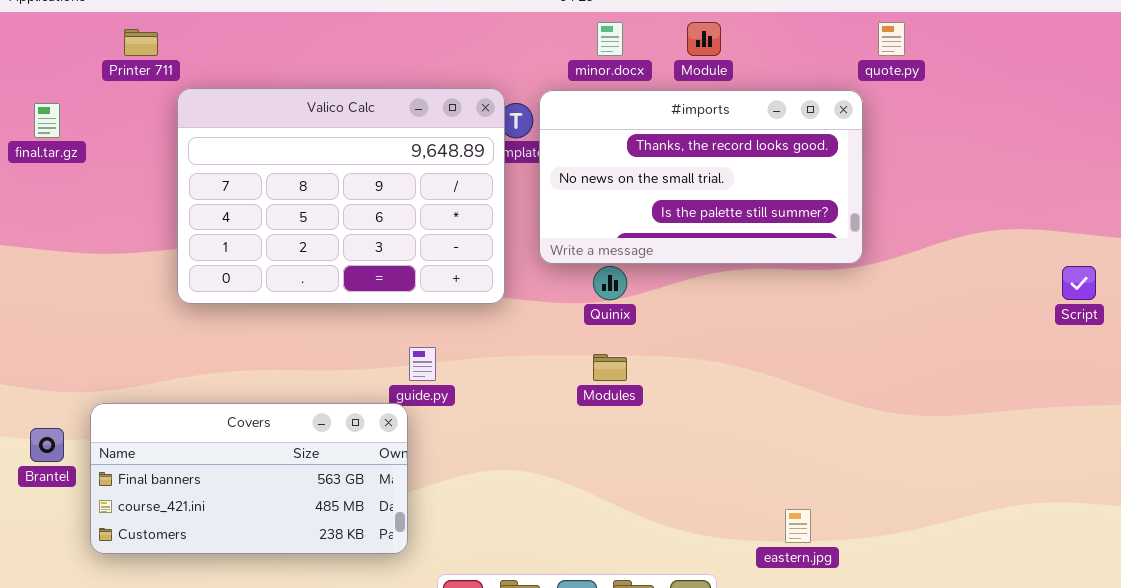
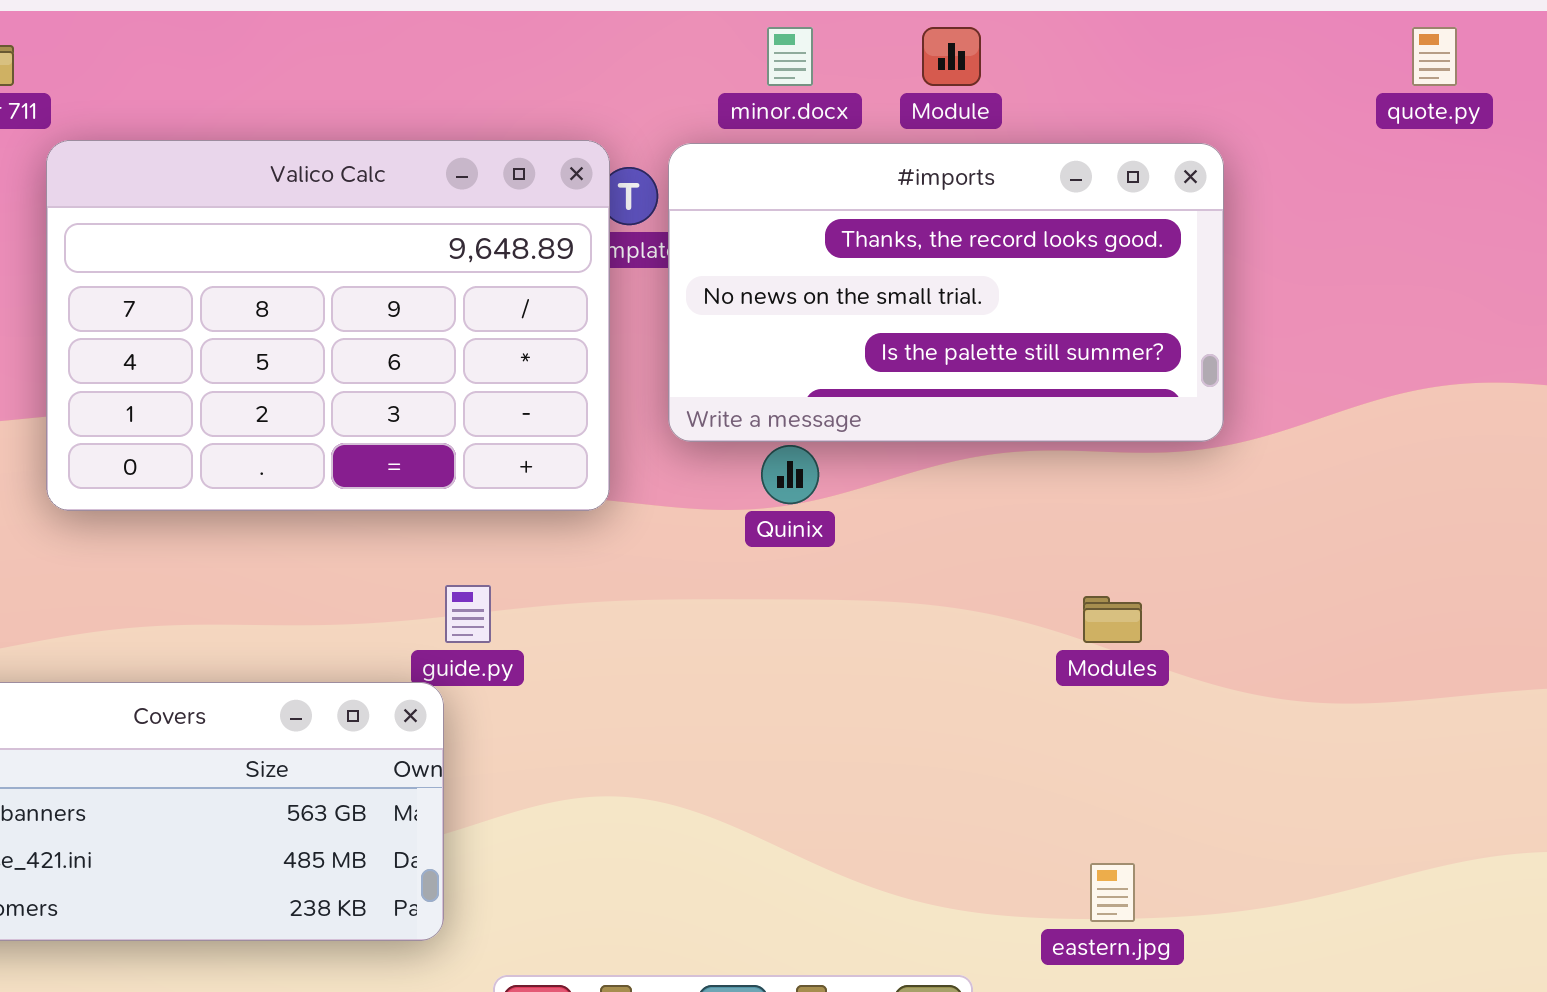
quote.py: [878,22,905,56] -> [1412,27,1457,86], moved
Modules: [593,354,627,381] -> [1083,596,1142,643], moved

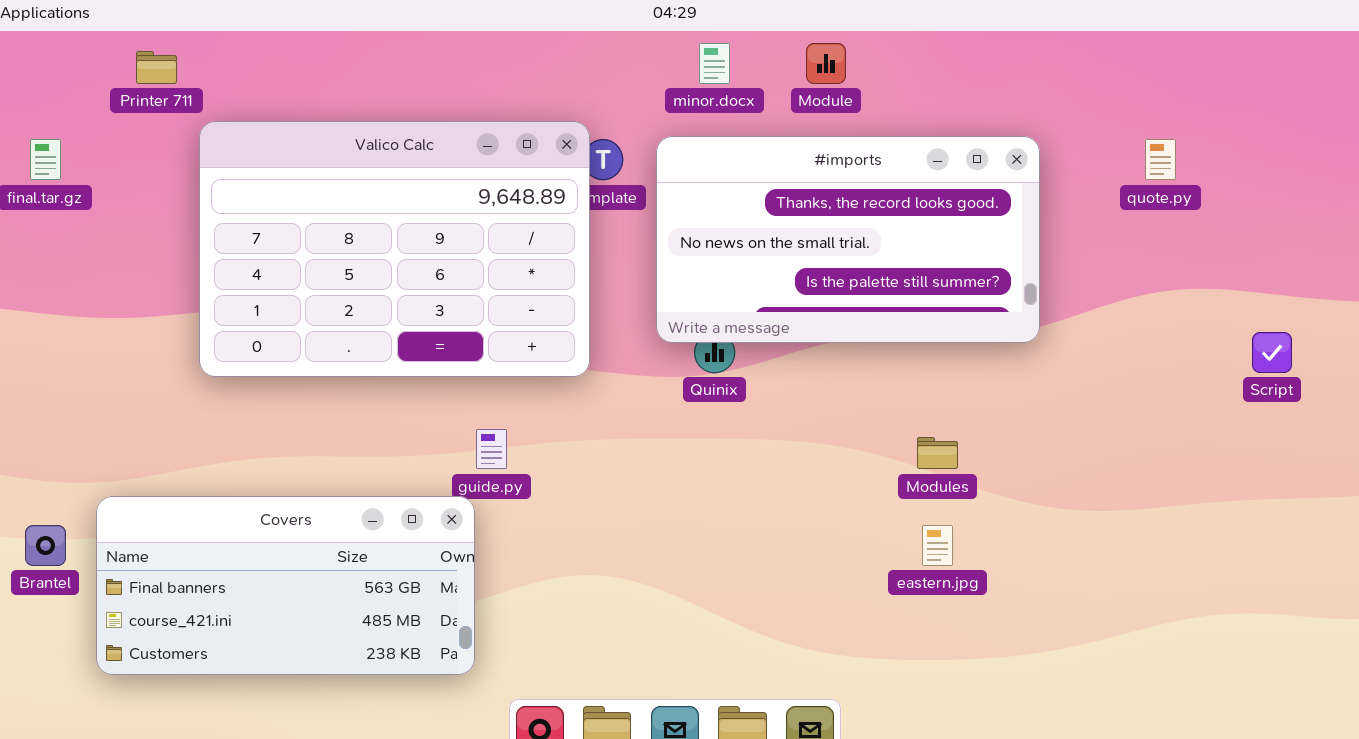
quote.py: [1412,27,1457,86] -> [1145,139,1176,180], moved
#imports: [668,143,1224,442] -> [656,136,1040,343], moved
eastern.jpg: [1090,863,1135,922] -> [922,525,953,566], moved

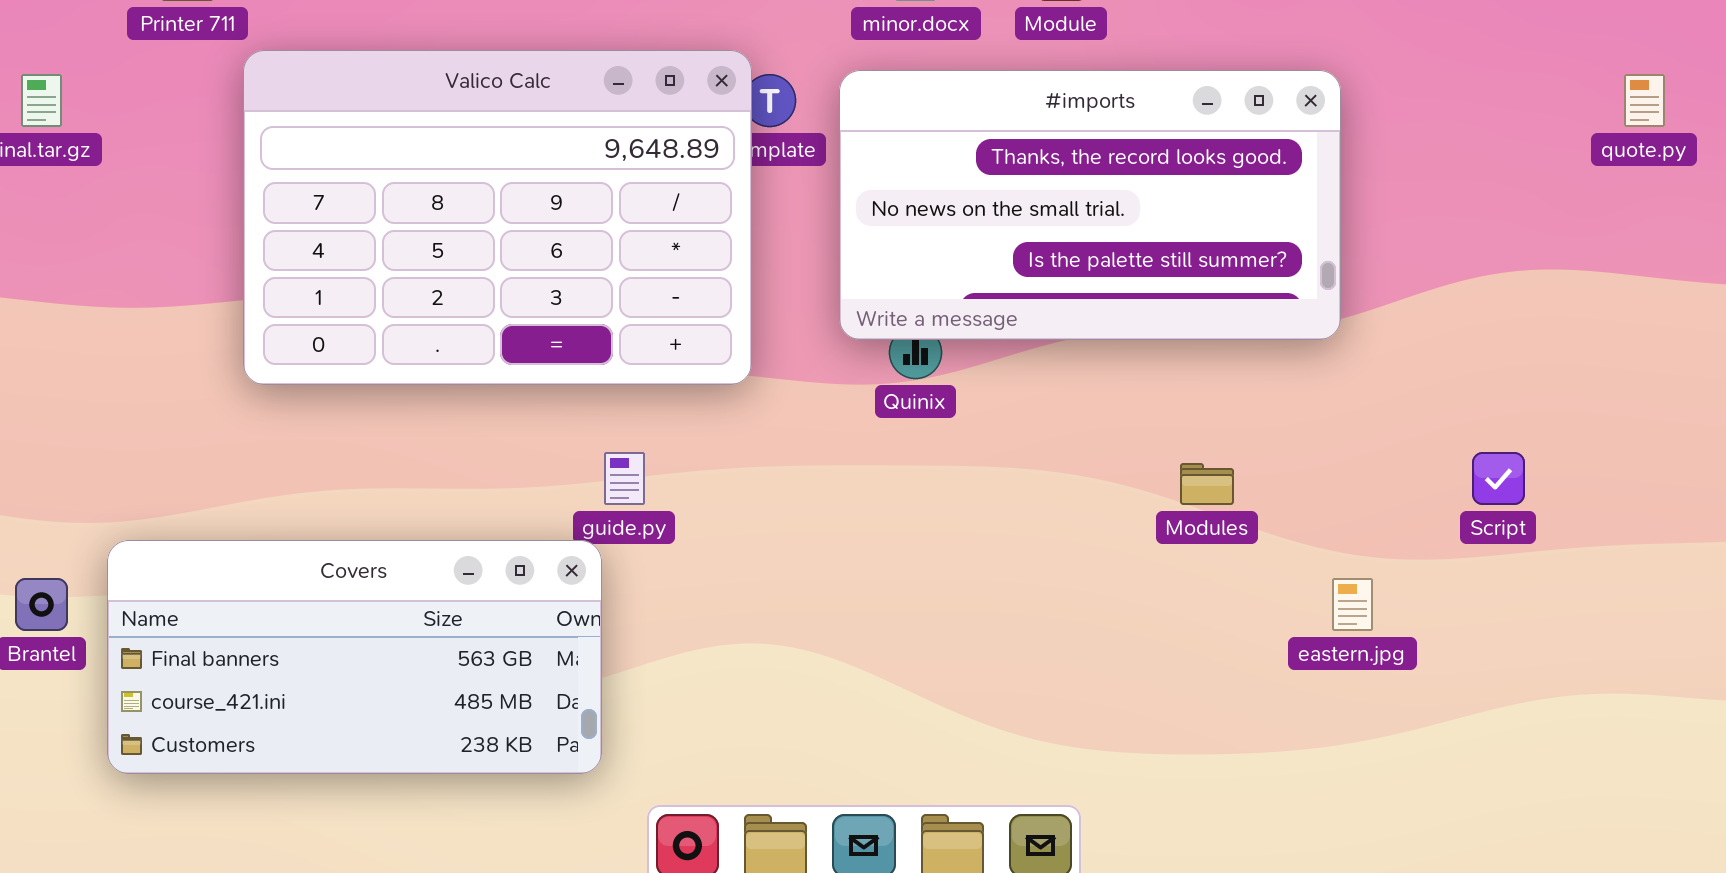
quote.py: [1145,139,1176,180] -> [1624,74,1665,127], moved
Script: [1252,332,1292,373] -> [1472,452,1525,505], moved
eastern.jpg: [922,525,953,566] -> [1332,578,1373,631], moved

